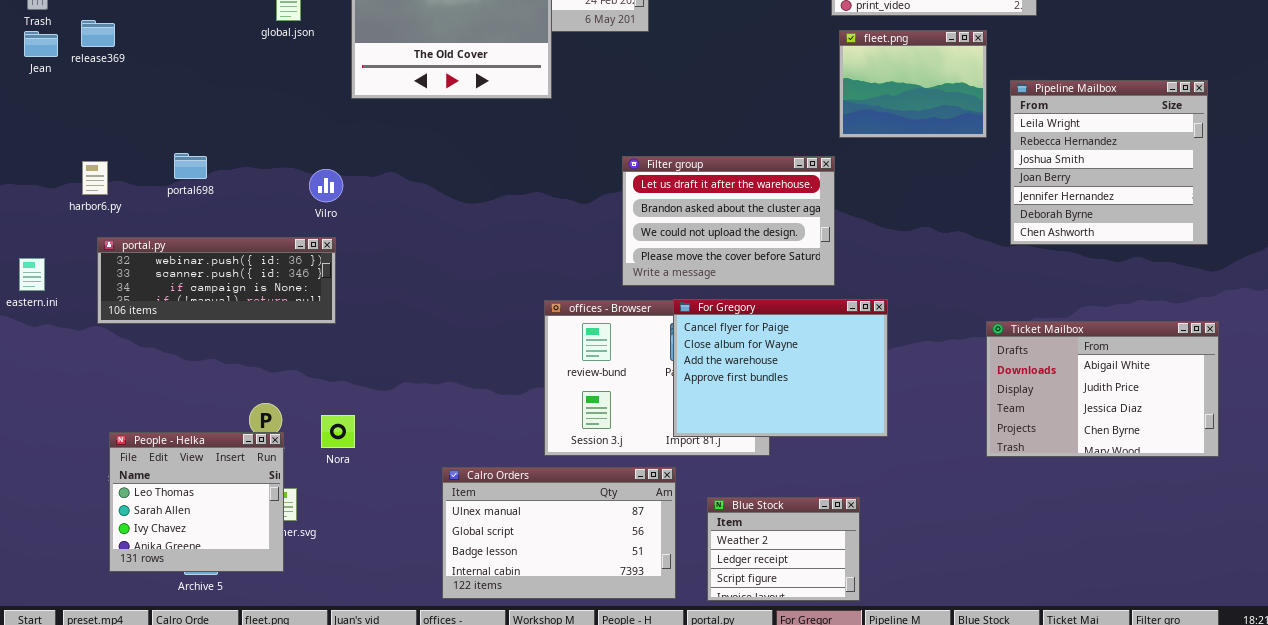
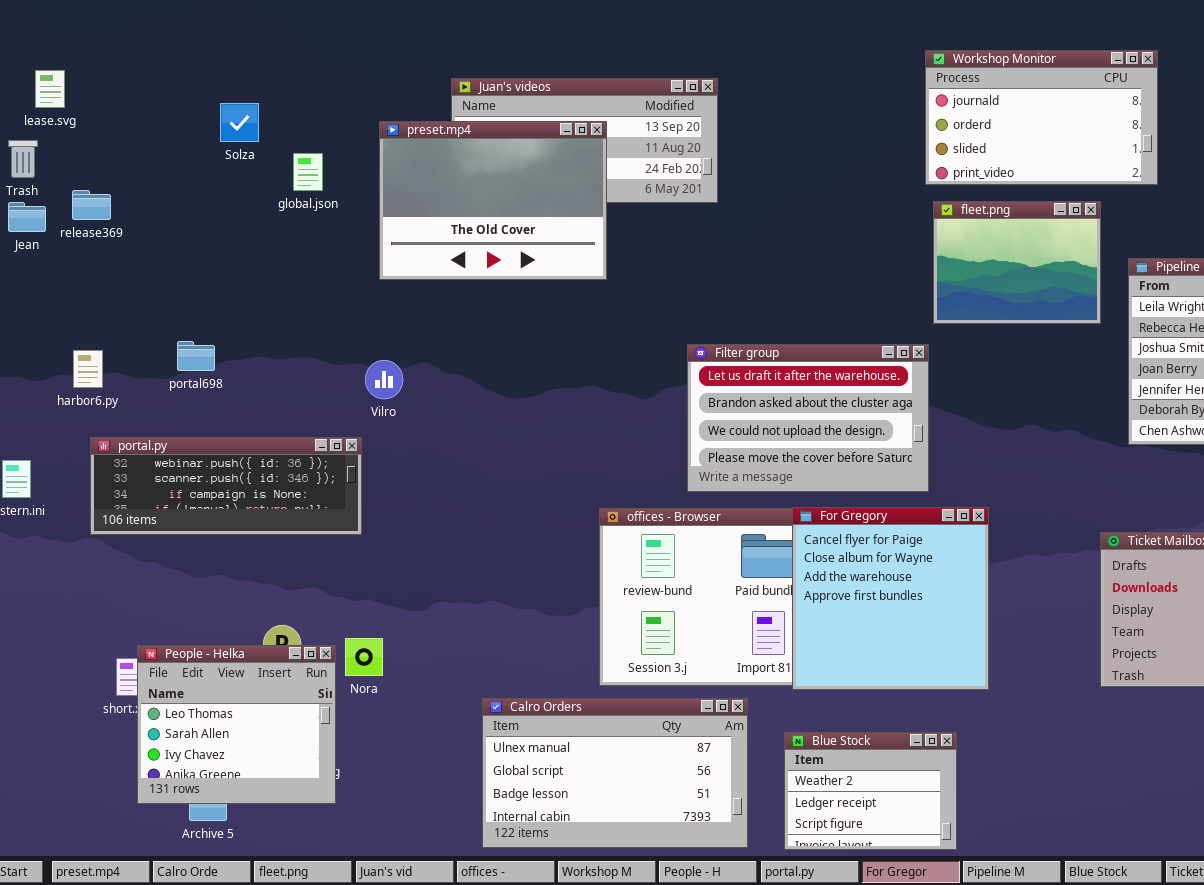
Vilro: [309,169,343,202] -> [365,360,403,399], moved
For Gregory: [673,299,888,437] -> [792,507,989,690], resized
People - Helka: [109,432,284,572] -> [137,645,336,804], moved

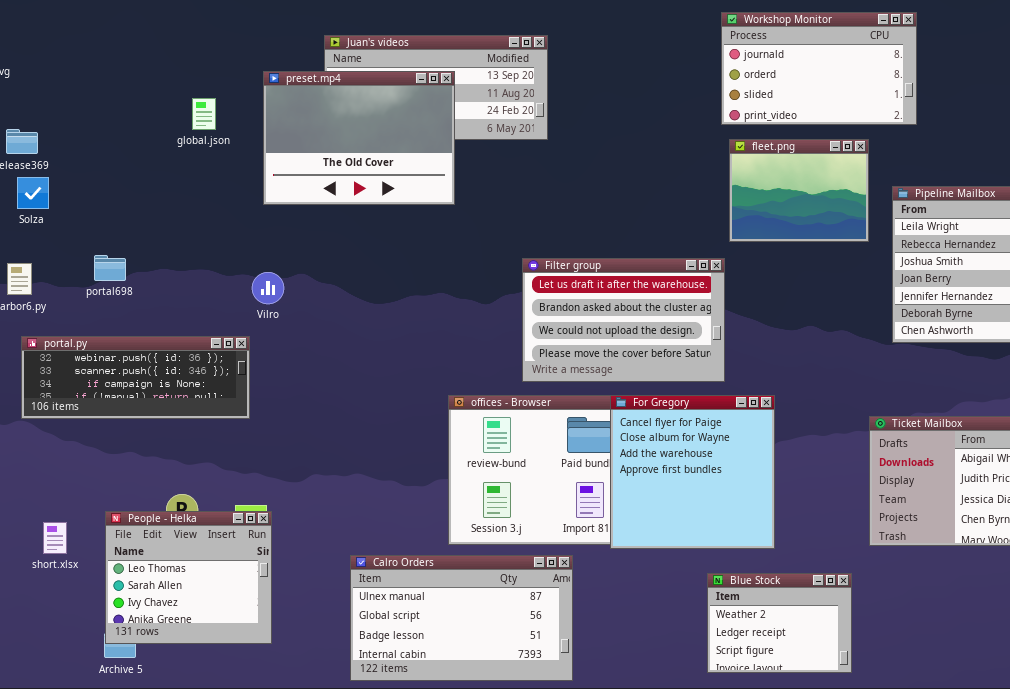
Solza: [220,103,259,142] -> [17,177,49,209], moved
People - Helka: [137,645,336,804] -> [105,511,272,644], moved
Blue Stock: [784,732,957,850] -> [707,573,852,673], moved

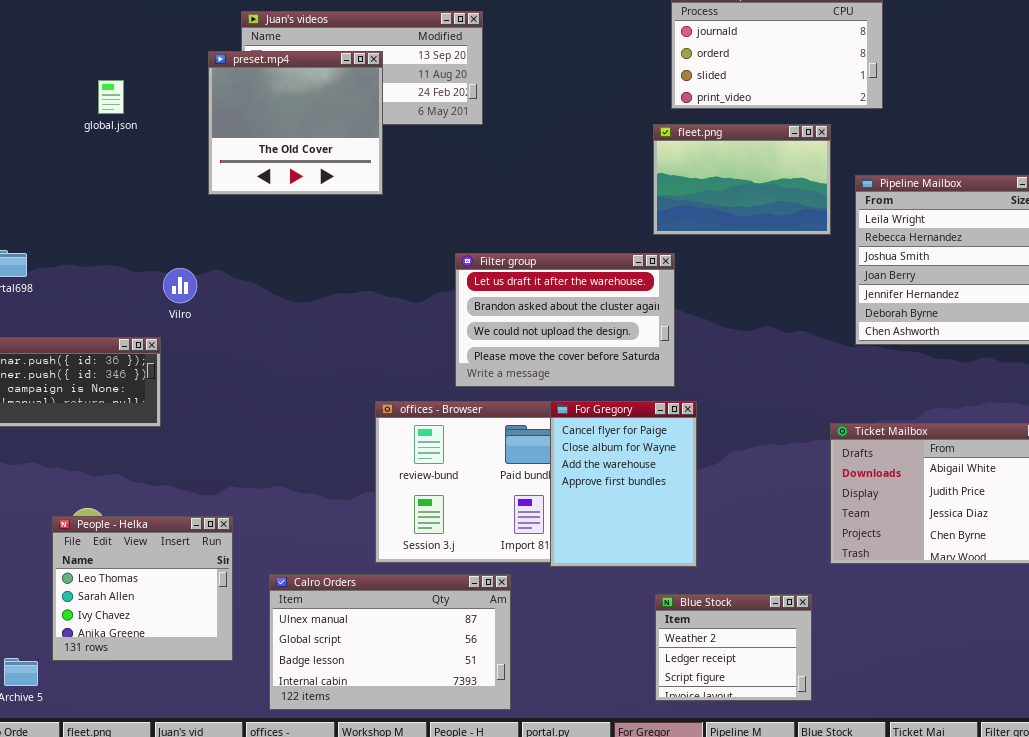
preset.mp4: [263,71,455,205] -> [208,51,383,195], resized
fleet.png: [729,139,869,242] -> [653,124,831,235], resized
For Gregory: [610,395,775,549] -> [550,401,697,567], resized
People - Helka: [105,511,272,644] -> [52,516,233,661], moved

